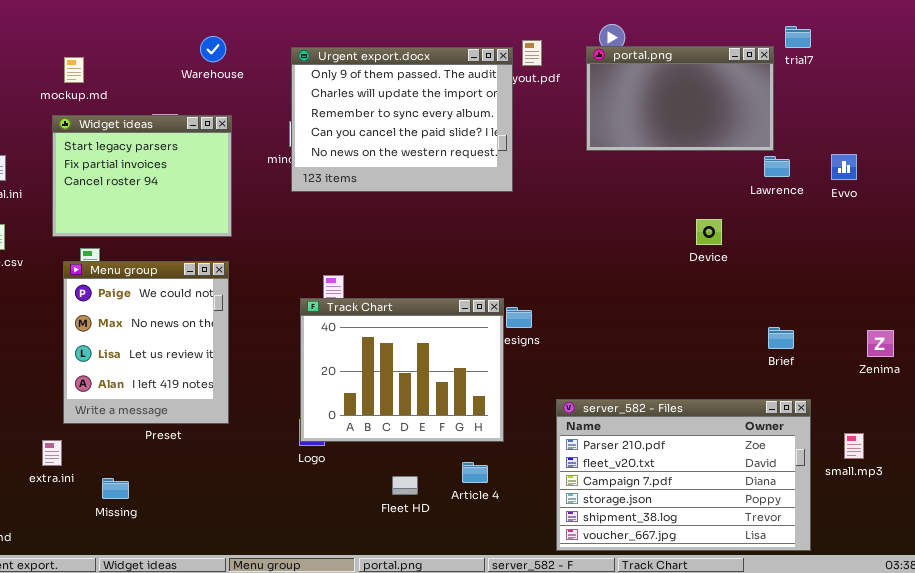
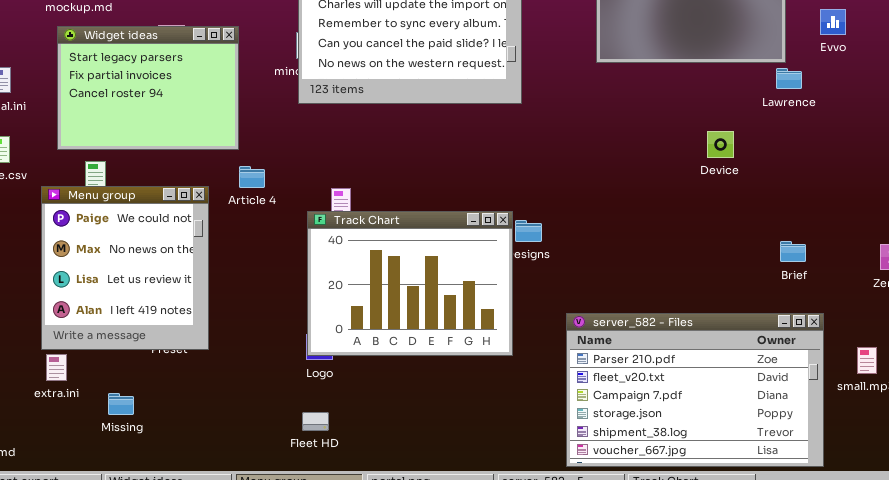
Evvo: [831,154,857,180] -> [820,9,846,35], moved
Menu group: [63,261,229,424] -> [41,186,209,350], moved
Article 4: [462,462,488,483] -> [239,166,265,188], moved
Fleet HD: [392,476,418,495] -> [302,412,329,431], moved

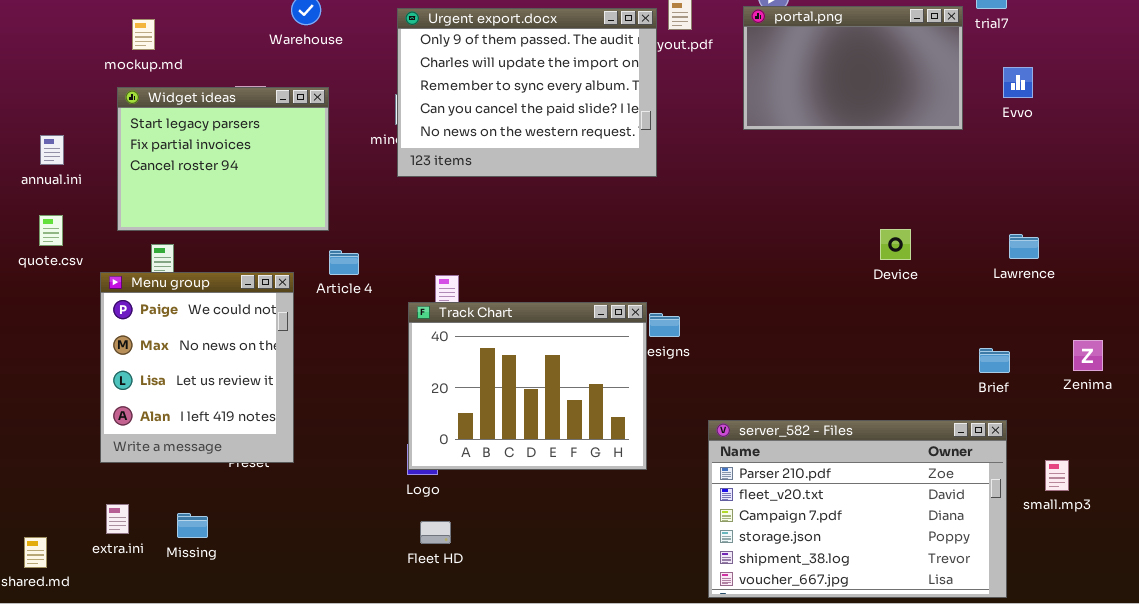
Lawrence: [776,68,802,89] -> [1009,234,1039,259], moved
Device: [707,131,734,158] -> [880,229,911,260], moved
Brief: [780,241,806,262] -> [979,348,1010,373], moved
extra.ini: [46,354,67,381] -> [106,504,129,534], moved
Fleet HD: [302,412,329,431] -> [420,521,451,544], moved

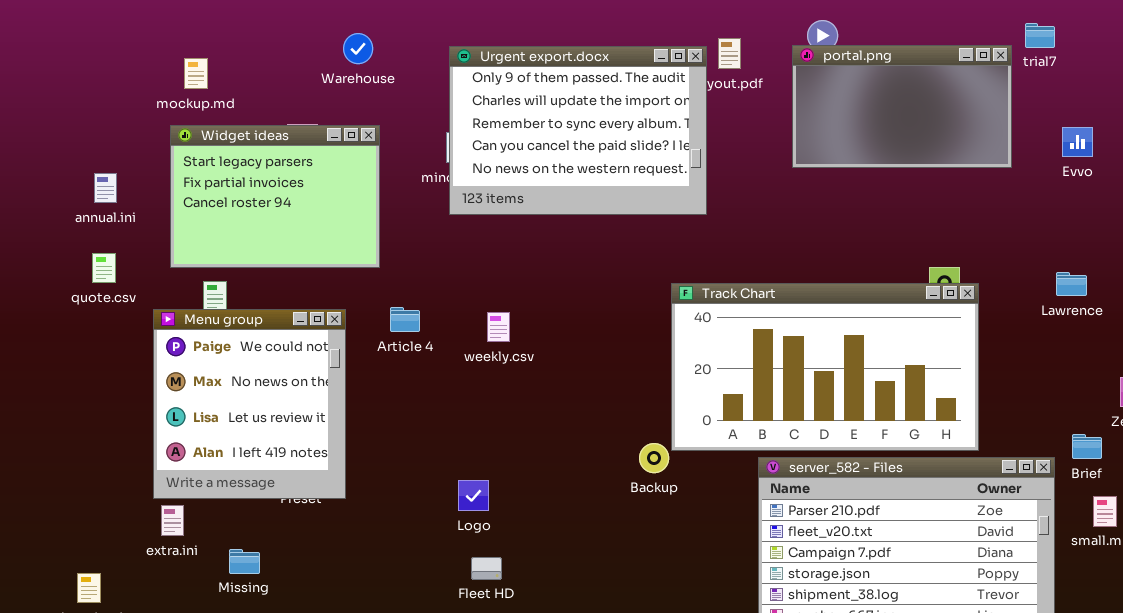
Evvo: [1003,67,1033,98] -> [1062,127,1093,157], moved
Article 4: [329,250,359,275] -> [390,307,420,332], moved
Track Chart: [408,302,647,470] -> [671,283,979,451], moved, resized
Brief: [979,348,1010,373] -> [1072,434,1102,459], moved
extra.ini: [106,504,129,534] -> [161,505,184,536], moved

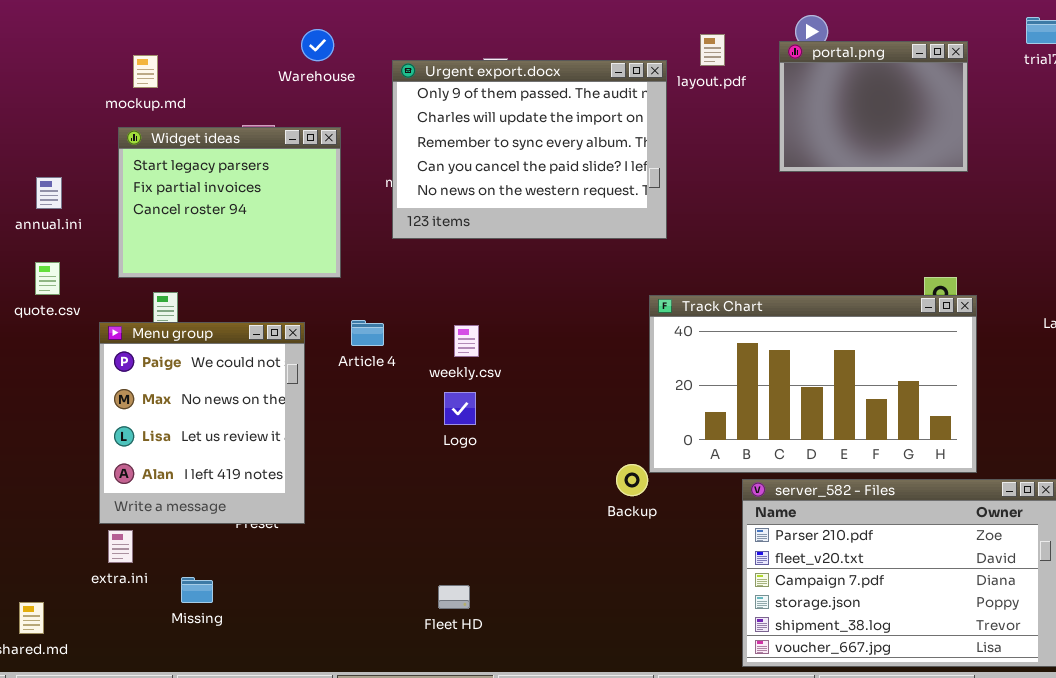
portal.png: [792,45,1012,168] -> [779,41,968,172], resized
Urgent export.docx: [449,46,707,215] -> [392,60,667,239], moved
Logo: [458,480,489,511] -> [444,392,476,425], moved

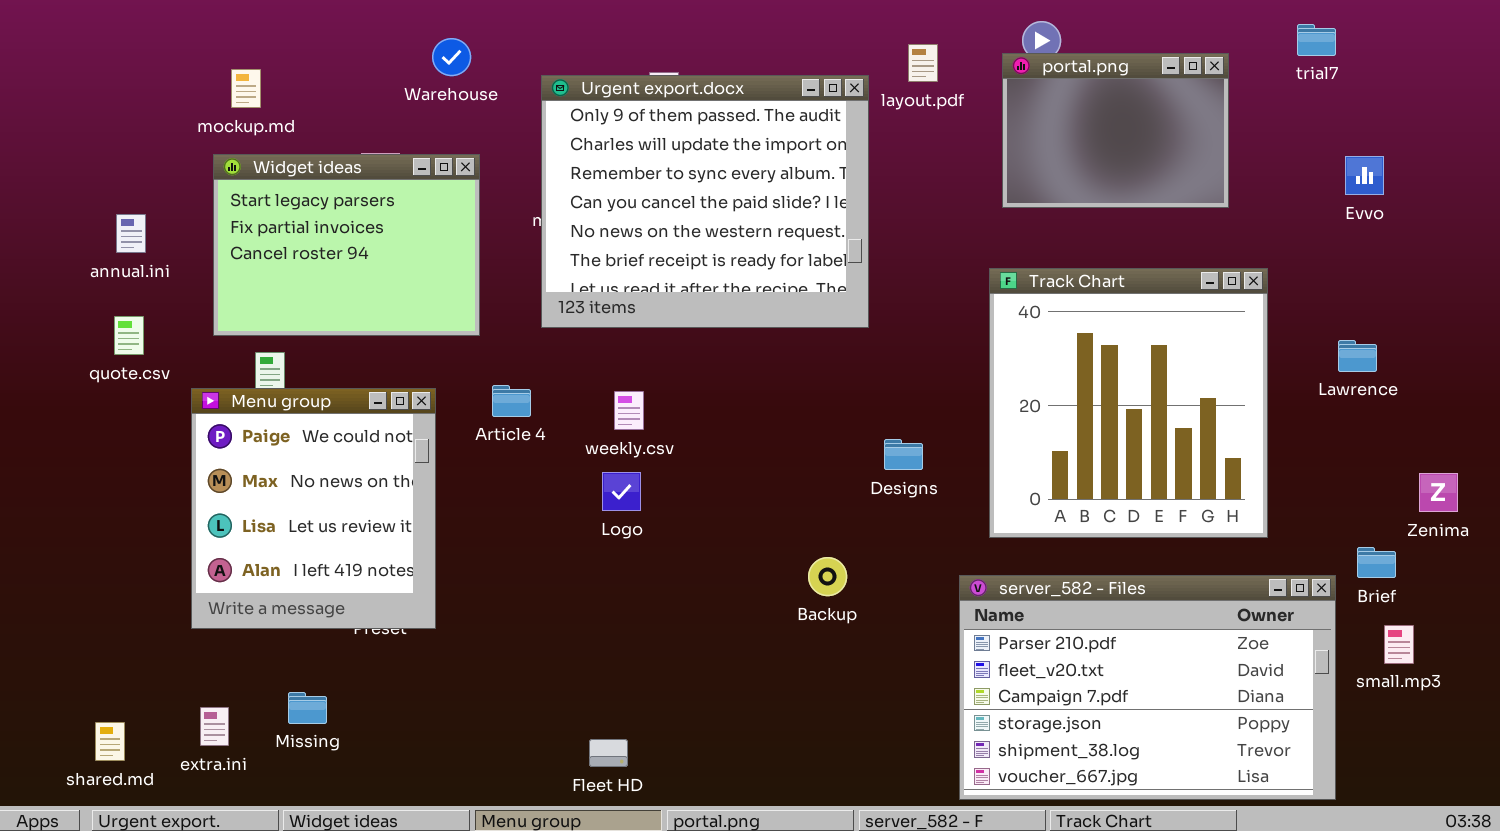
Urgent export.docx: [392,60,667,239] -> [541,75,869,328], resized
Track Chart: [649,295,977,473] -> [989,268,1268,538], moved, resized
extra.ini: [108,530,133,563] -> [200,707,229,746], moved
Fleet HD: [438,585,470,609] -> [589,739,628,767], moved

